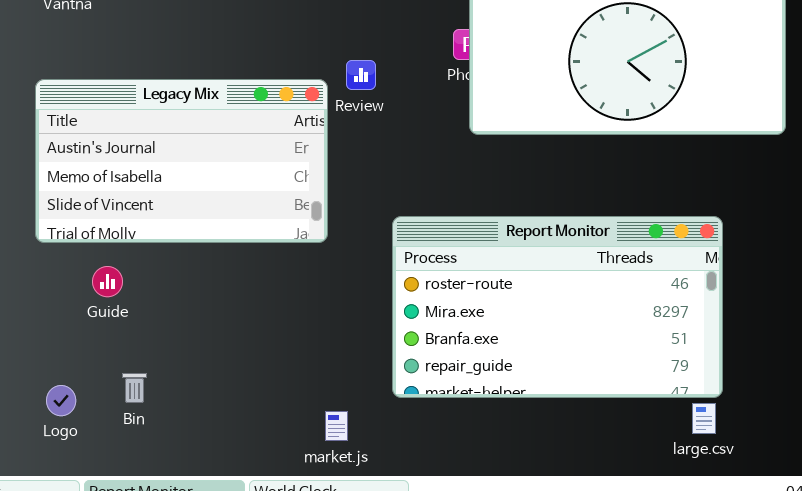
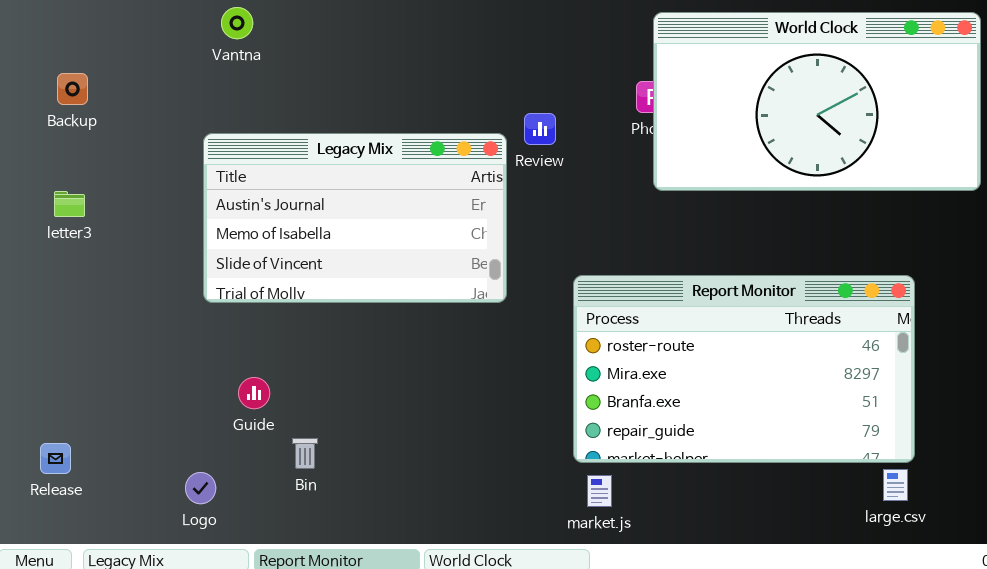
Guide: [92,266,123,297] -> [238,377,270,409], moved
Logo: [46,385,76,416] -> [185,472,216,504], moved
market.js: [325,411,348,441] -> [587,475,612,507], moved

